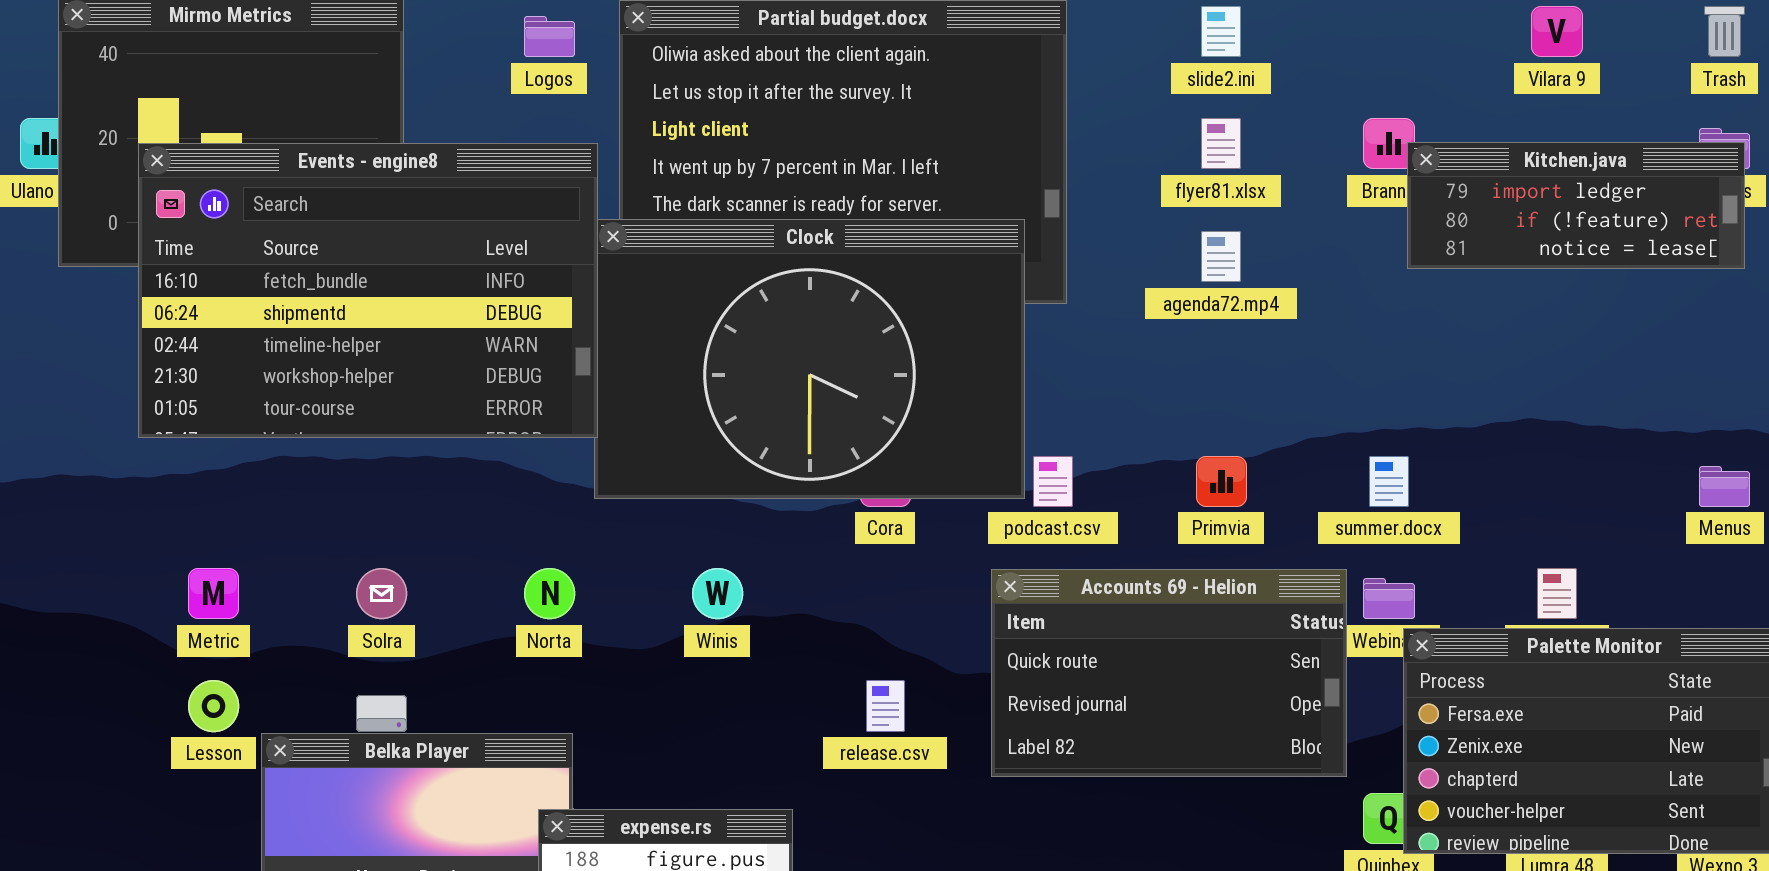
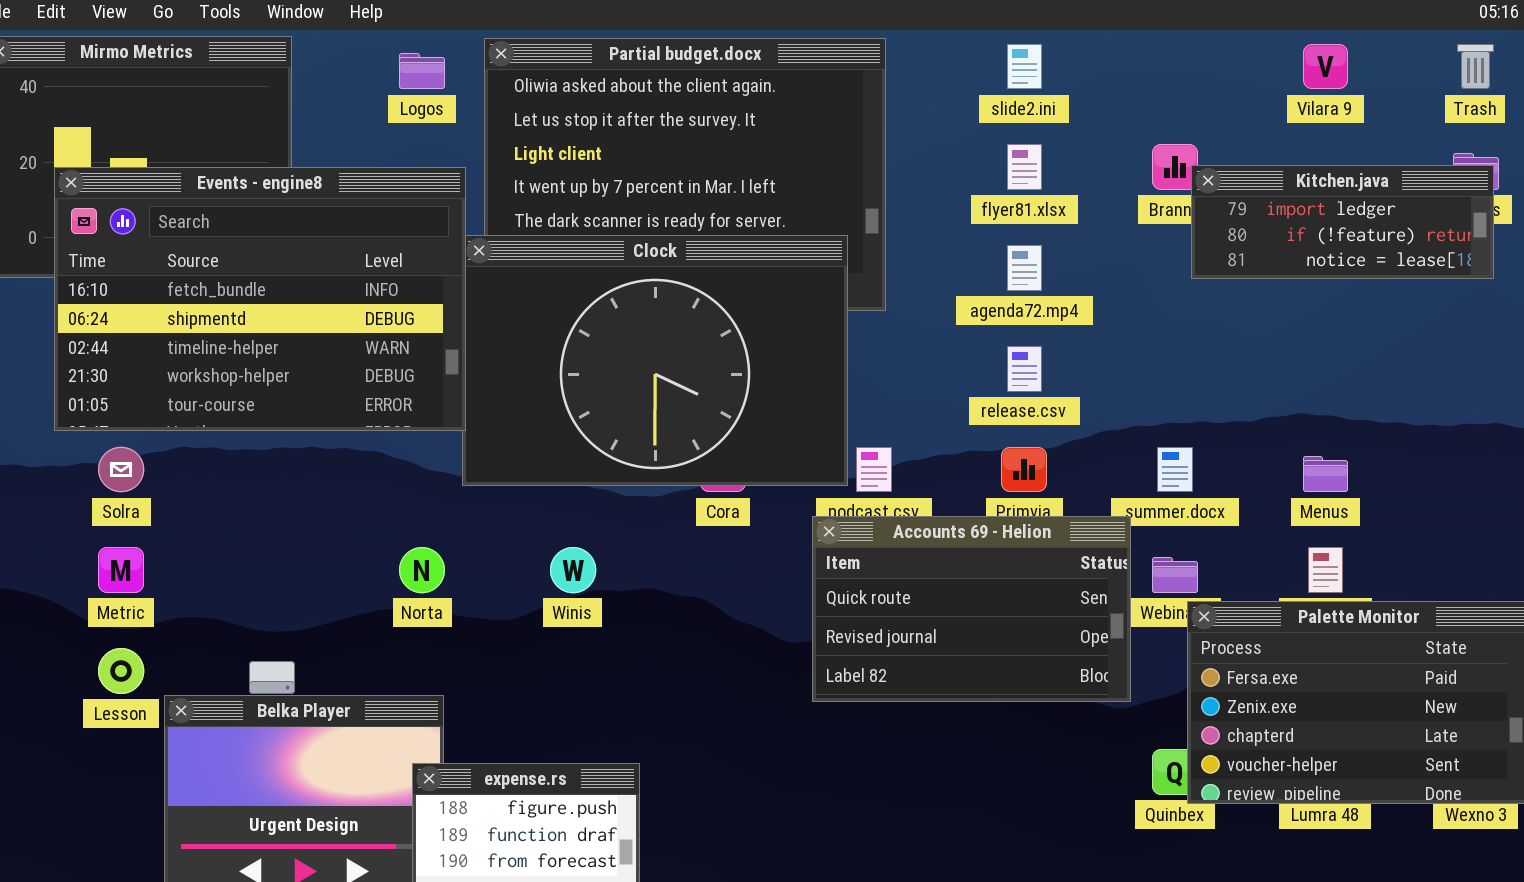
Menus: [1699,466,1750,507] -> [1303,456,1348,492], moved
Solra: [356,568,407,619] -> [98,447,144,492], moved
Accounts 69 - Helion: [991,569,1347,777] -> [812,516,1131,702], moved
release.csv: [866,680,905,732] -> [1007,346,1042,392], moved

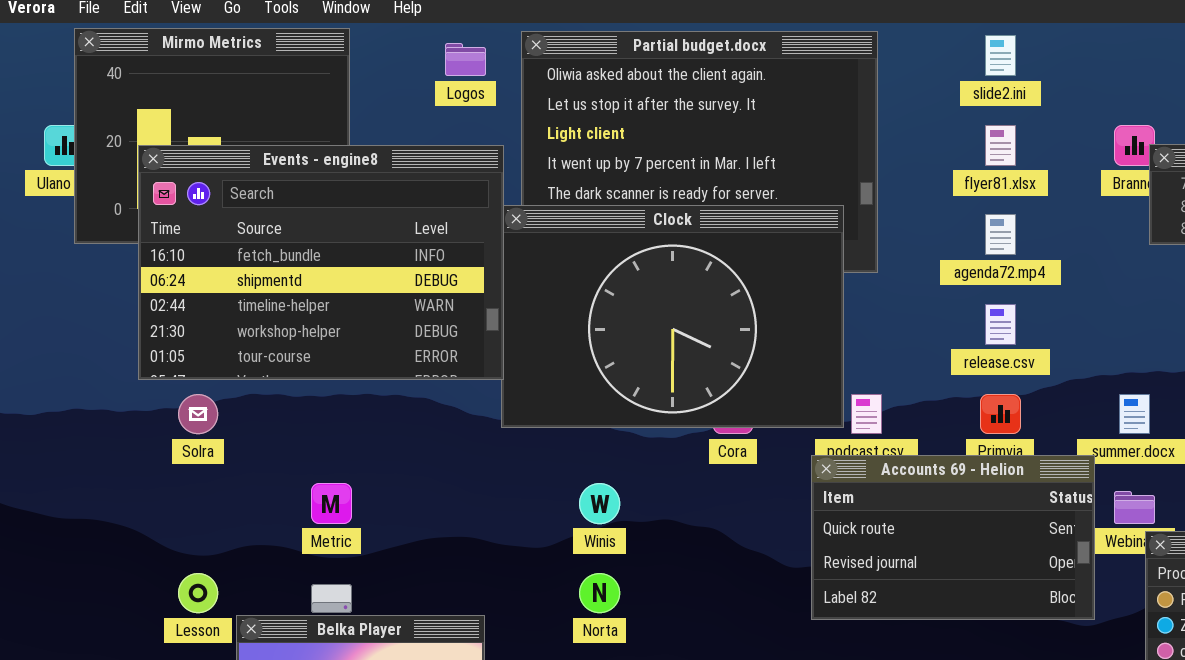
Metric: [98,547,144,593] -> [311,483,352,524], moved
Norta: [399,547,445,593] -> [579,573,620,613], moved

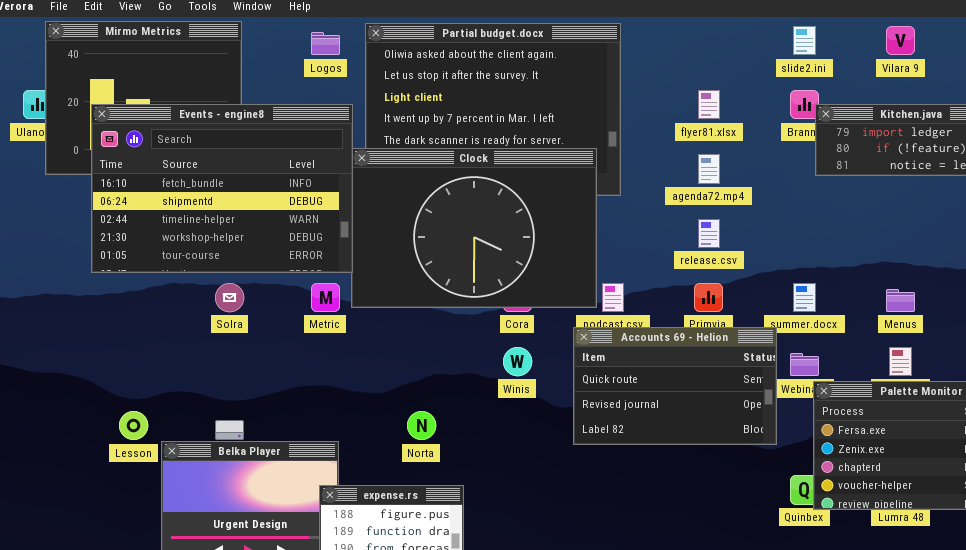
slide2.ini: [985,35,1016,76] -> [793,26,816,55], moved
Solra: [178,394,218,434] -> [215,283,244,312], moved
Metric: [311,483,352,524] -> [311,283,340,312], moved
Winis: [579,483,620,524] -> [503,347,532,376], moved

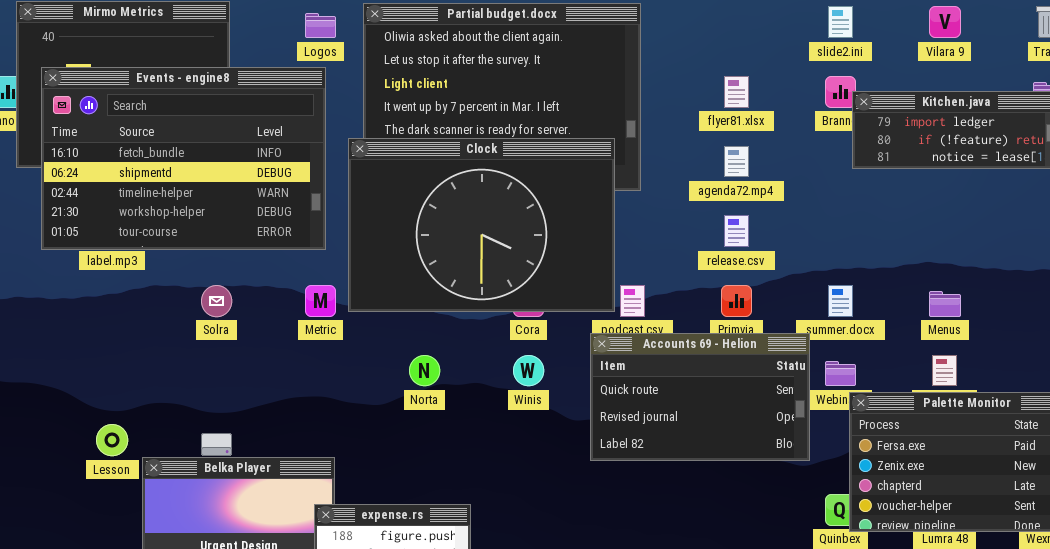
Events - engine8: [91,104,353,273] -> [41,67,326,250], moved
Norta: [407,411,436,440] -> [409,355,440,386], moved

